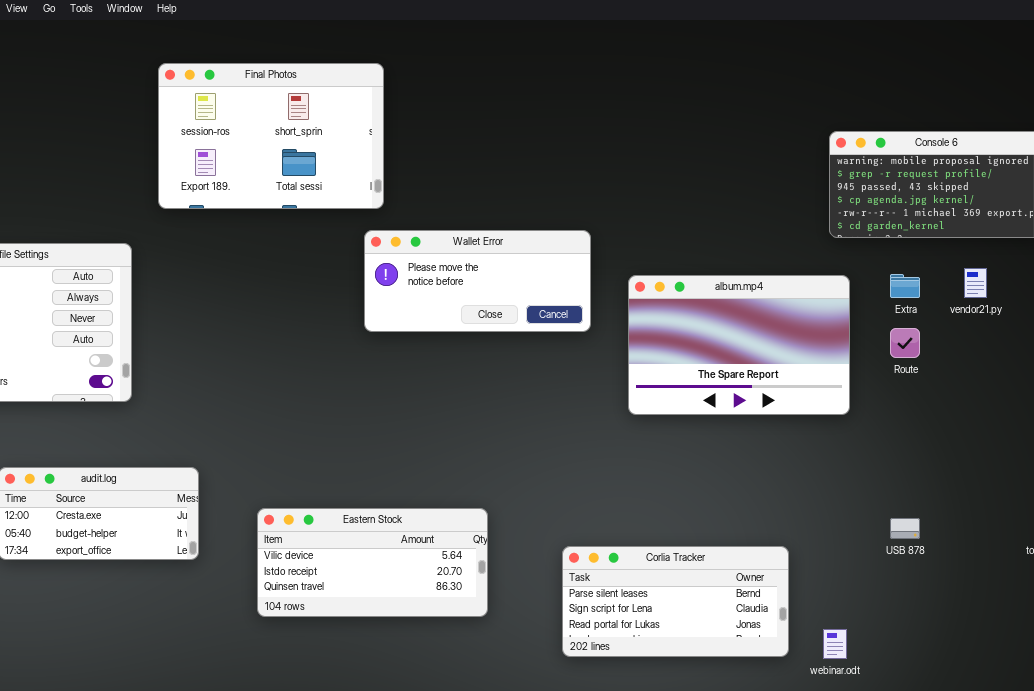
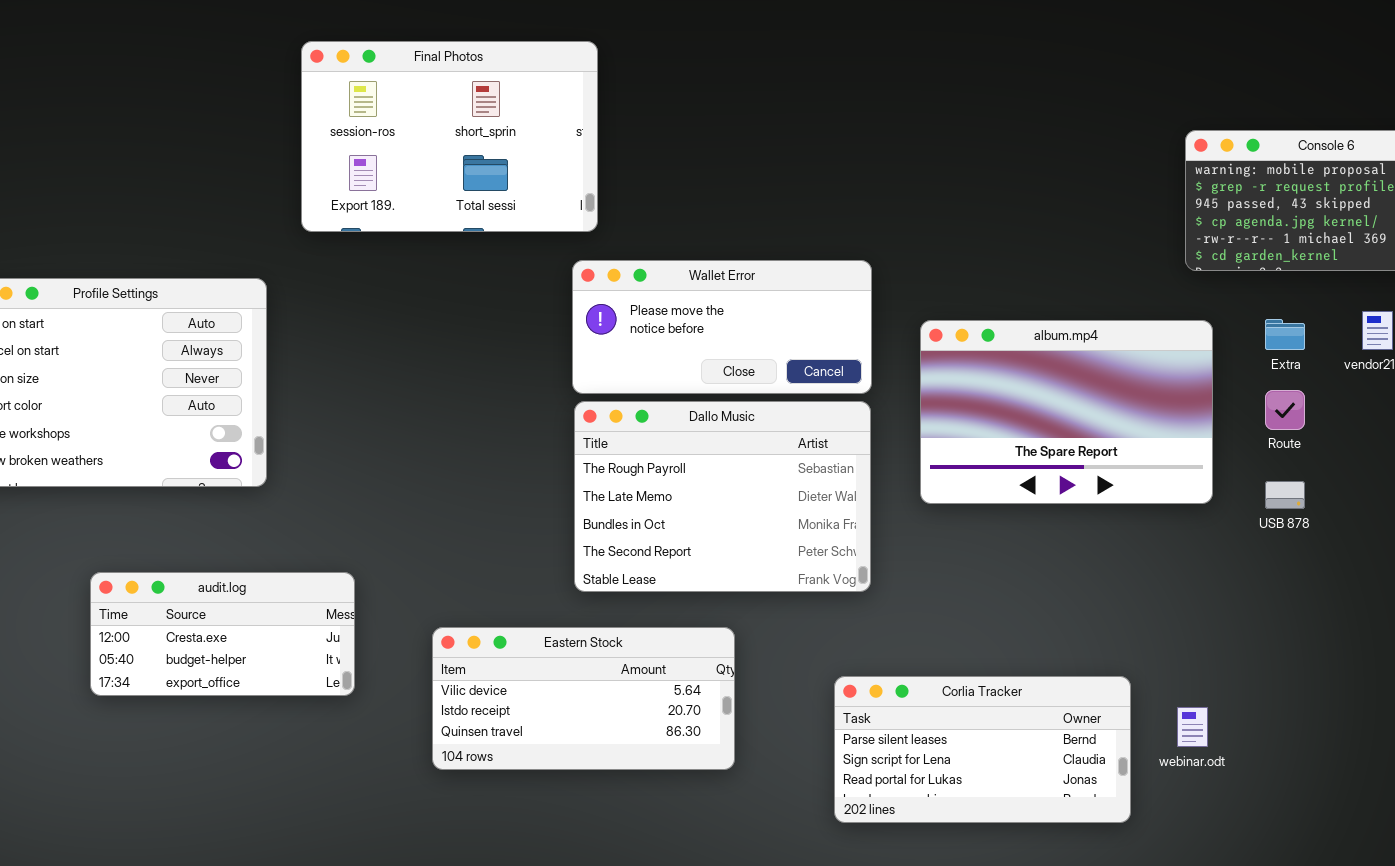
Dallo Music: none -> [574,401,871,592], opened
USB 878: [890,518,920,539] -> [1265,481,1305,509], moved
webinar.odt: [823,629,847,659] -> [1177,707,1208,747], moved

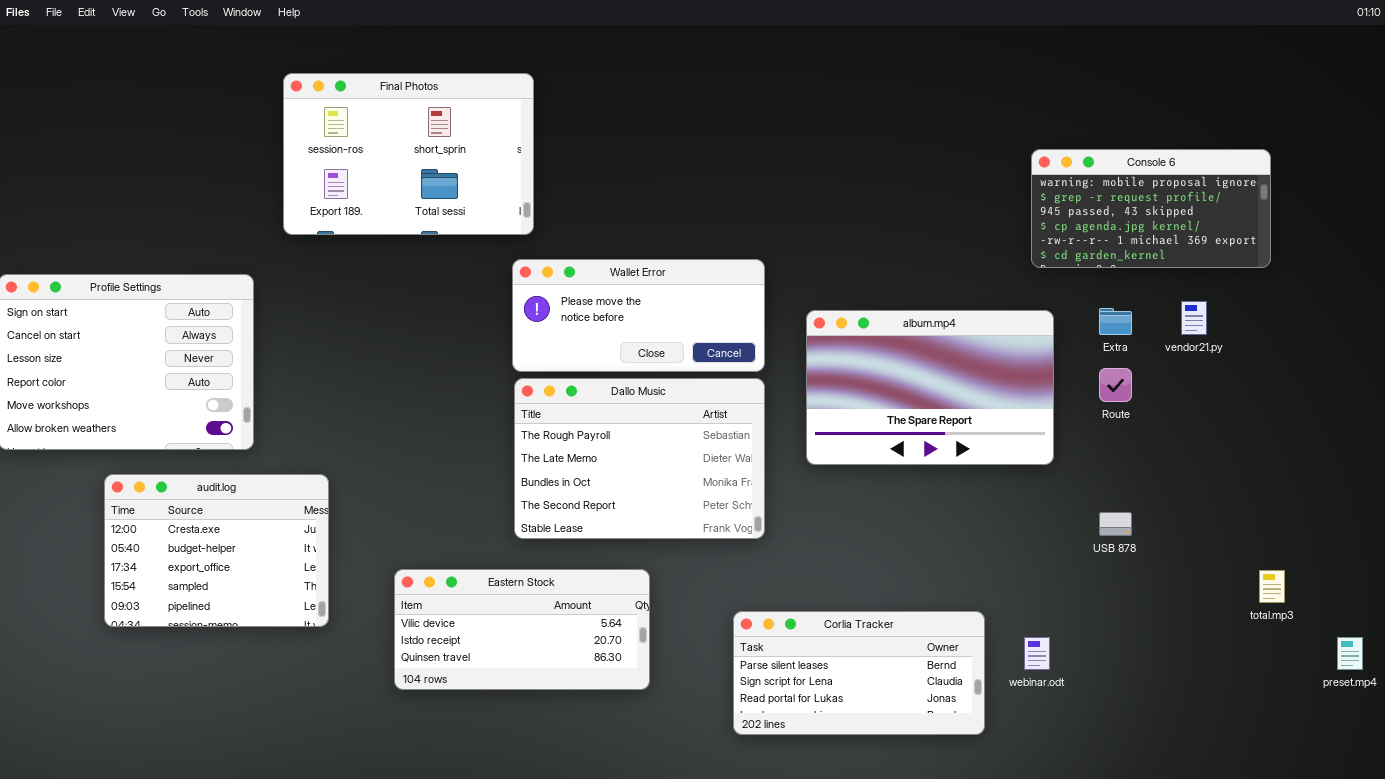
USB 878: [1265,481,1305,509] -> [1099,512,1132,536], moved
audit.log: [90,572,355,696] -> [104,474,329,627], resized

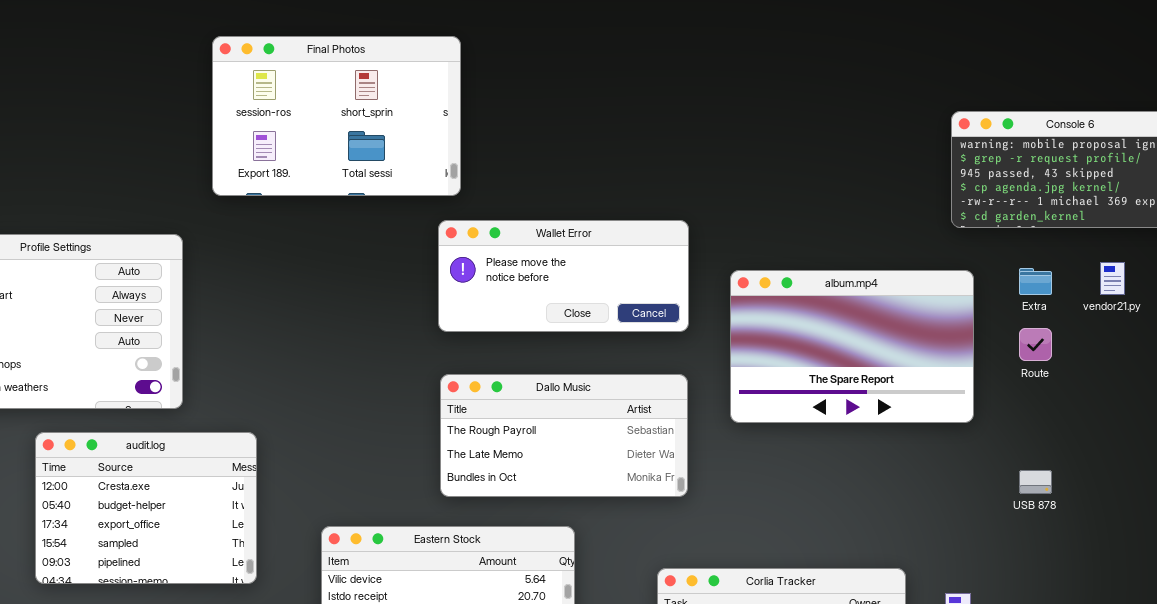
Dallo Music: [514,378,765,539] -> [440,374,688,497], resized

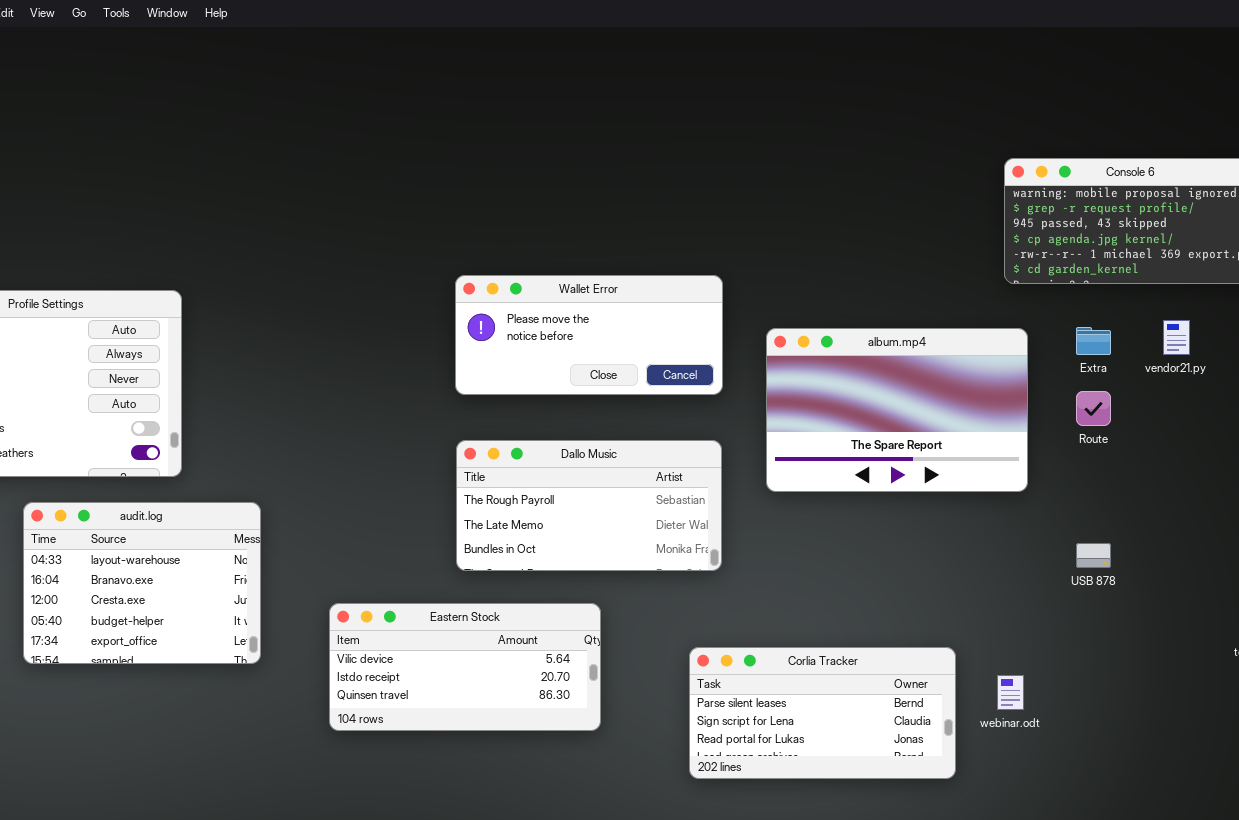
Final Photos: [212,36,461,196] -> none, closed
audit.log: [35,432,257,584] -> [23,502,261,664], scrolled up 2 rows

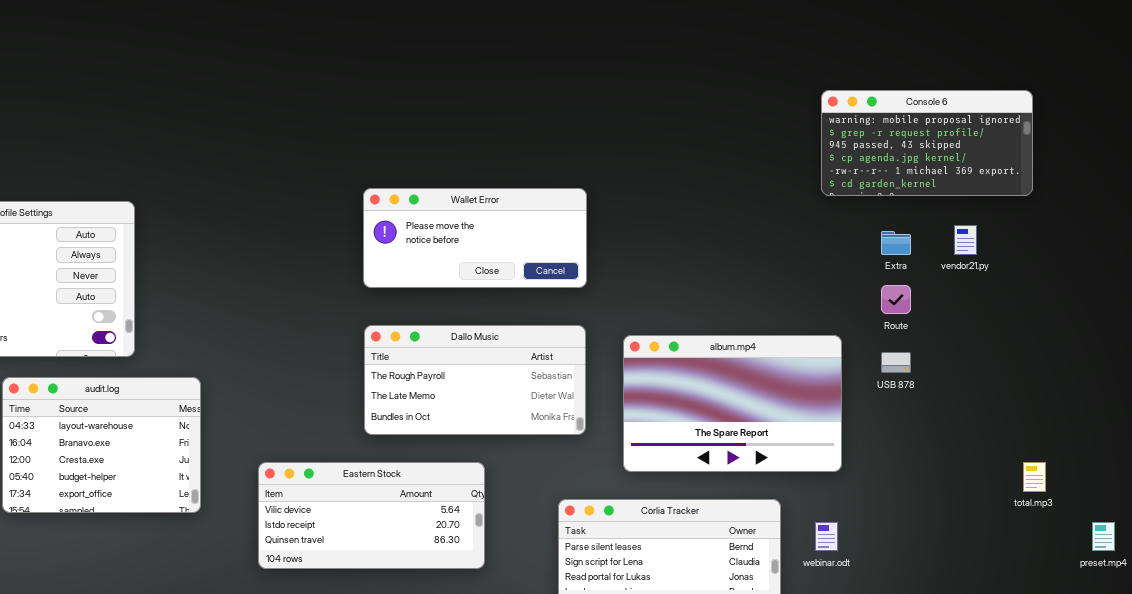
album.mp4: [766,328,1028,492] -> [623,335,842,472], moved
USB 878: [1076,543,1111,568] -> [881,352,911,373], moved

